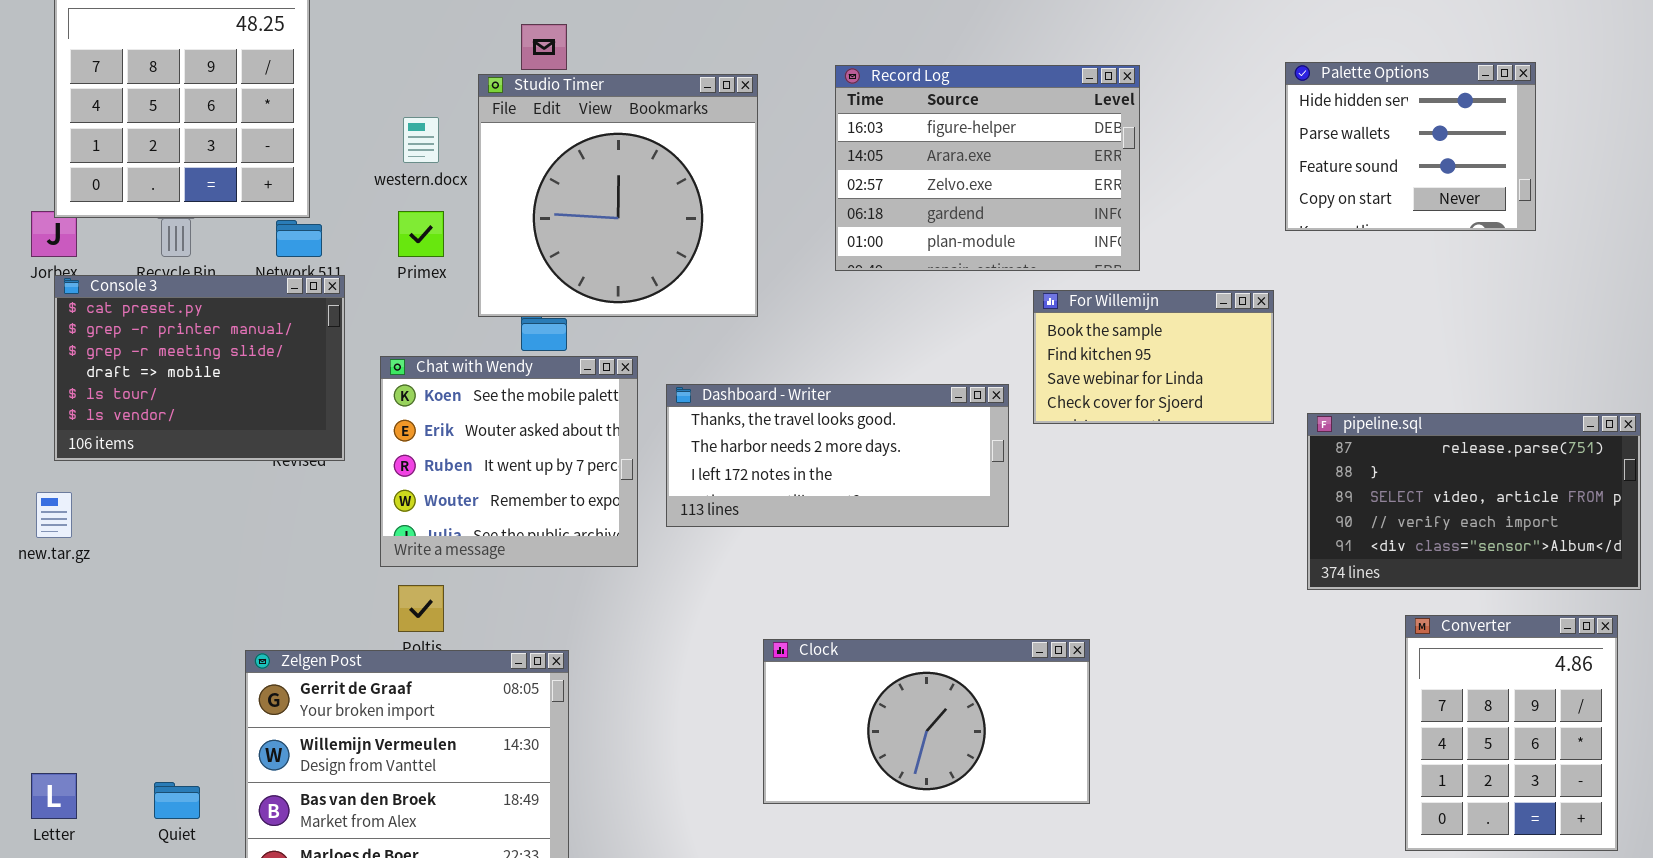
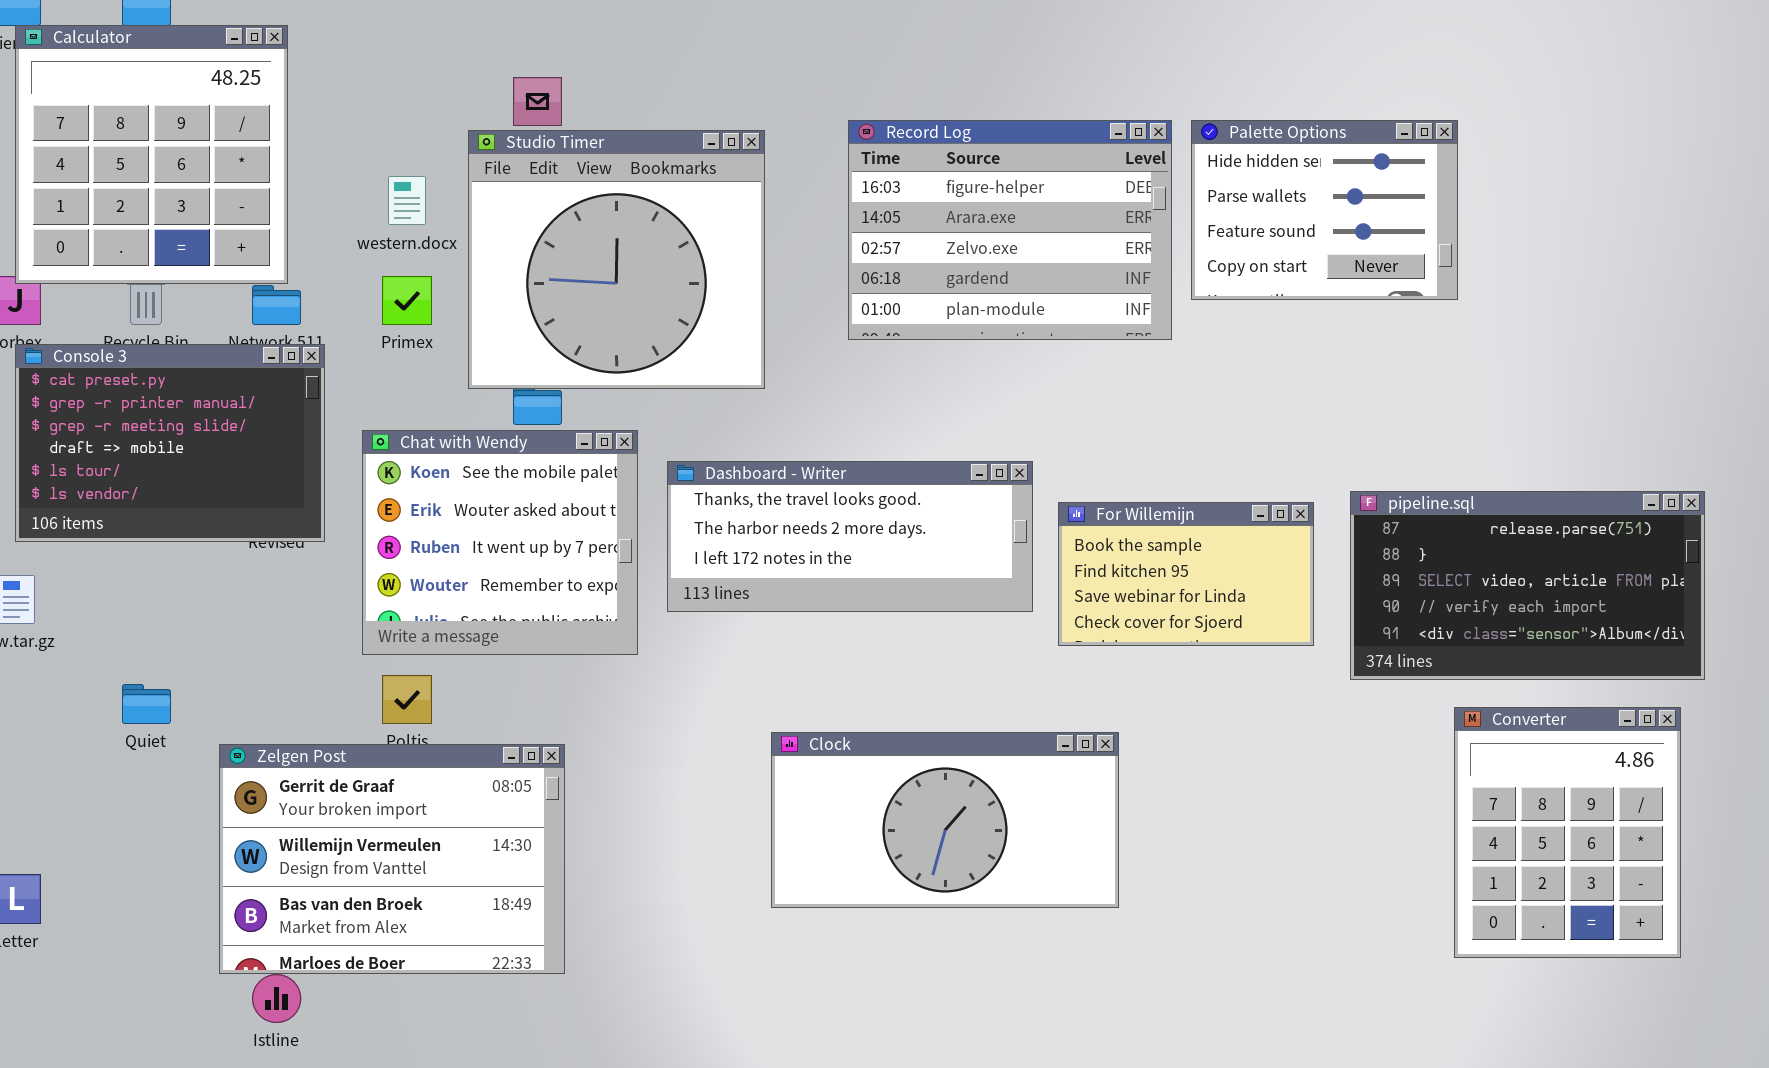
Palette Options: [1285,62,1536,231] -> [1191,120,1458,300], moved
For Willemijn: [1033,290,1274,424] -> [1058,502,1314,646], moved
Quiet: [154,782,200,819] -> [122,684,171,724], moved

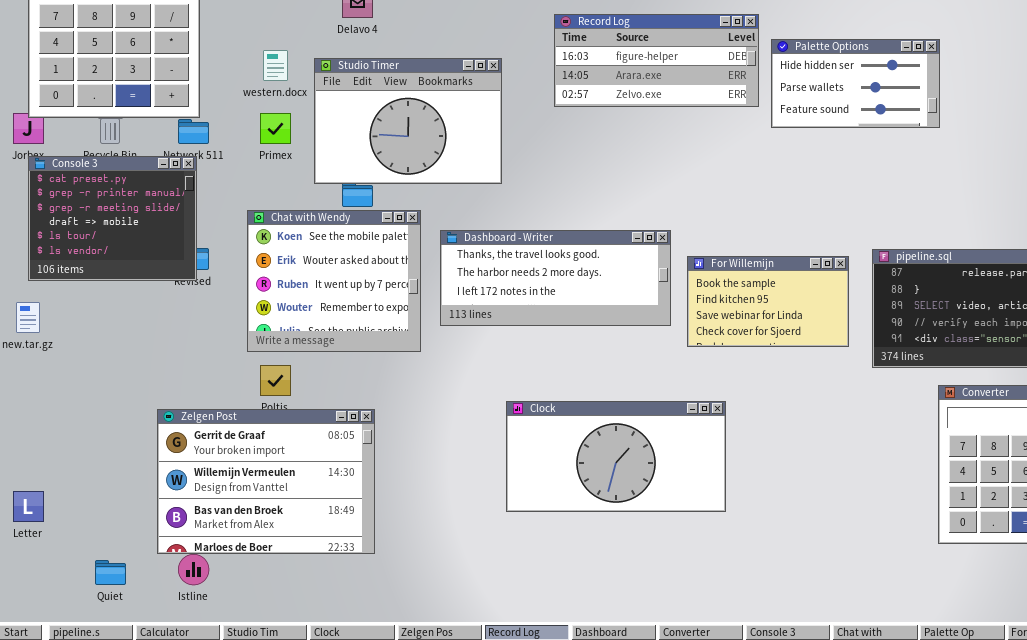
Record Log: [848,120,1172,340] -> [554,14,759,107], resized
Palette Options: [1191,120,1458,300] -> [771,39,940,128], resized
Studio Timer: [468,130,765,389] -> [314,58,502,184], resized
Console 3: [15,344,325,542] -> [28,156,197,281], resized
Quiet: [122,684,171,724] -> [95,560,126,585], moved

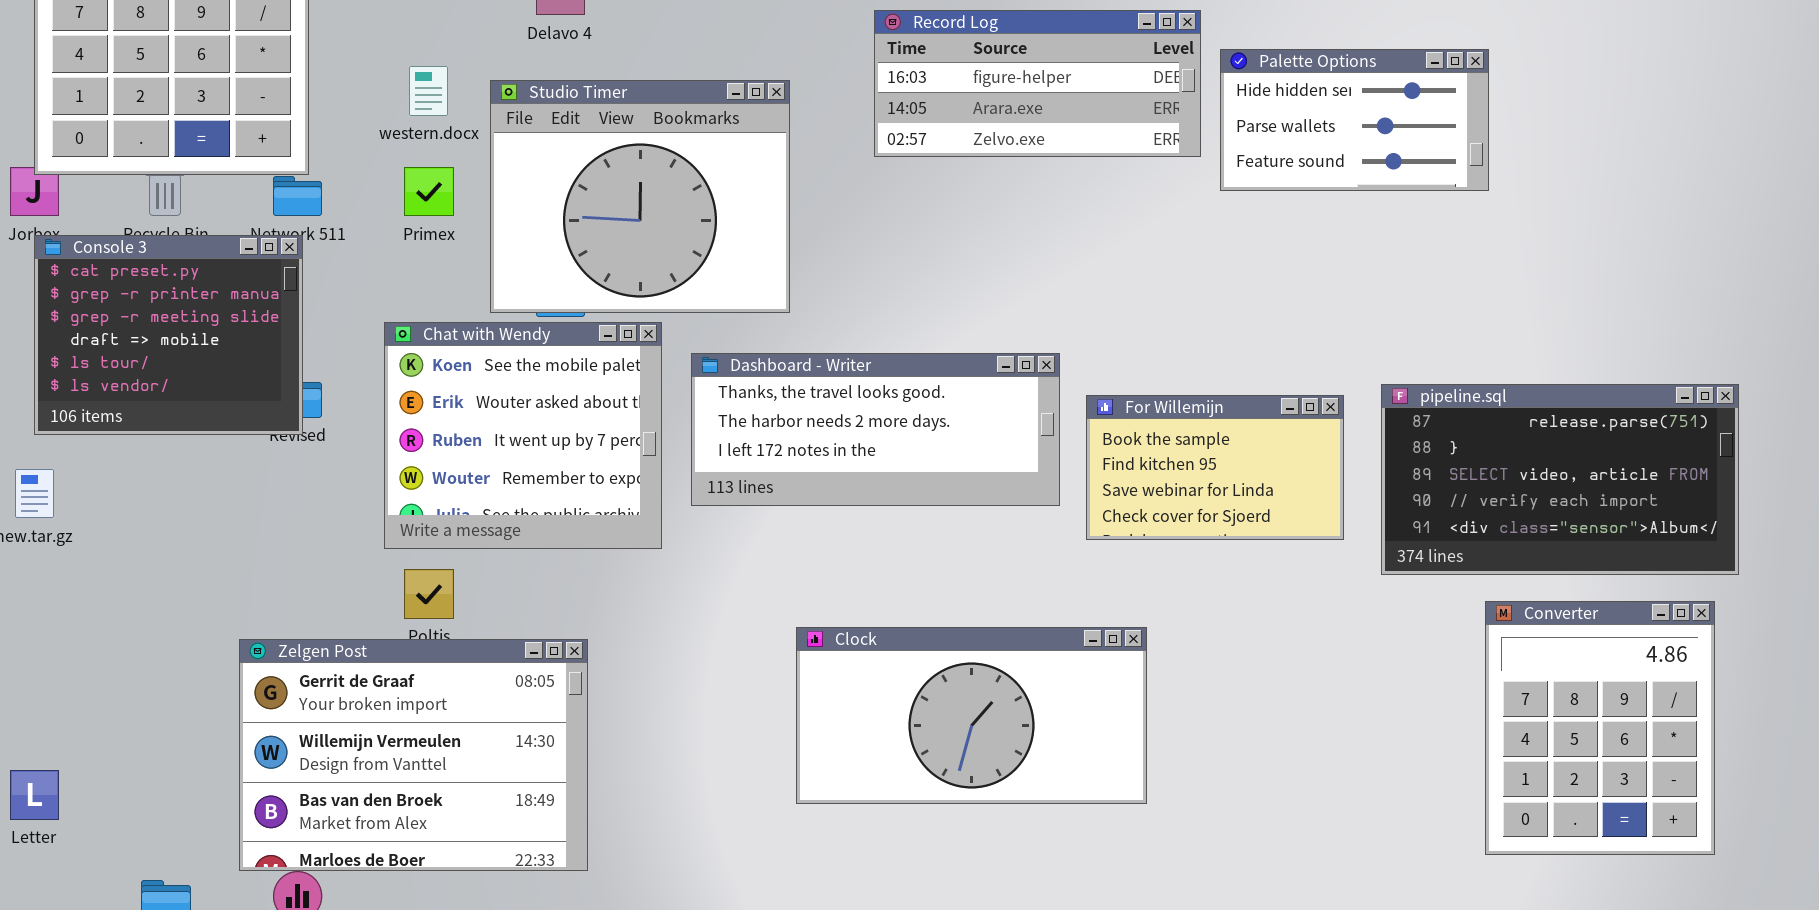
Studio Timer: [314,58,502,184] -> [490,80,790,313], resized

